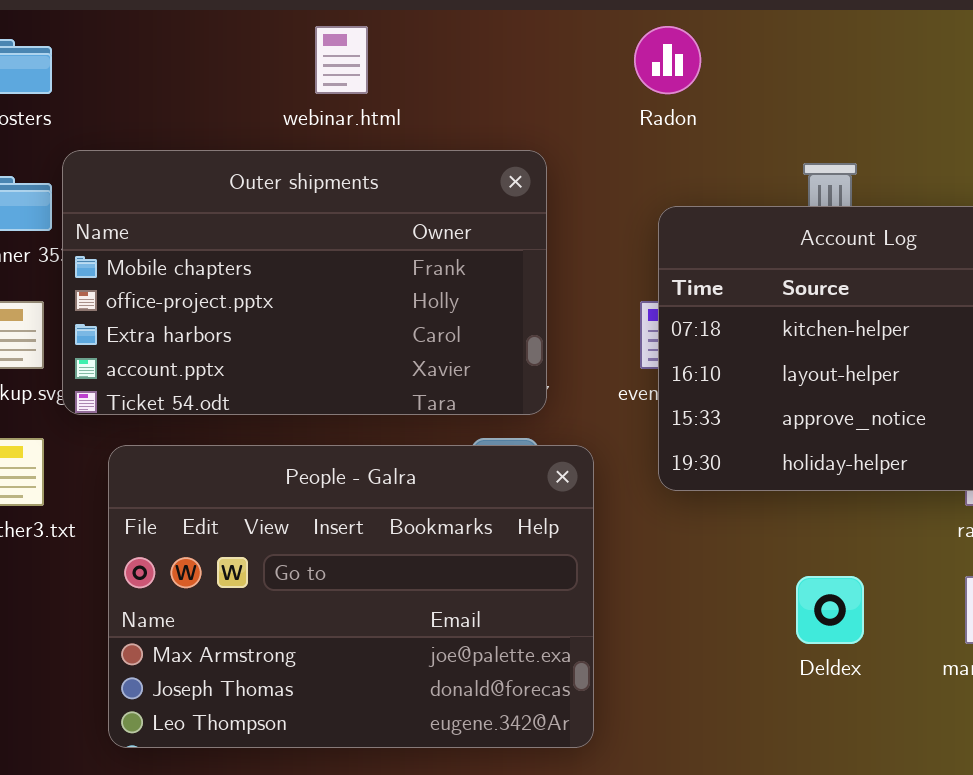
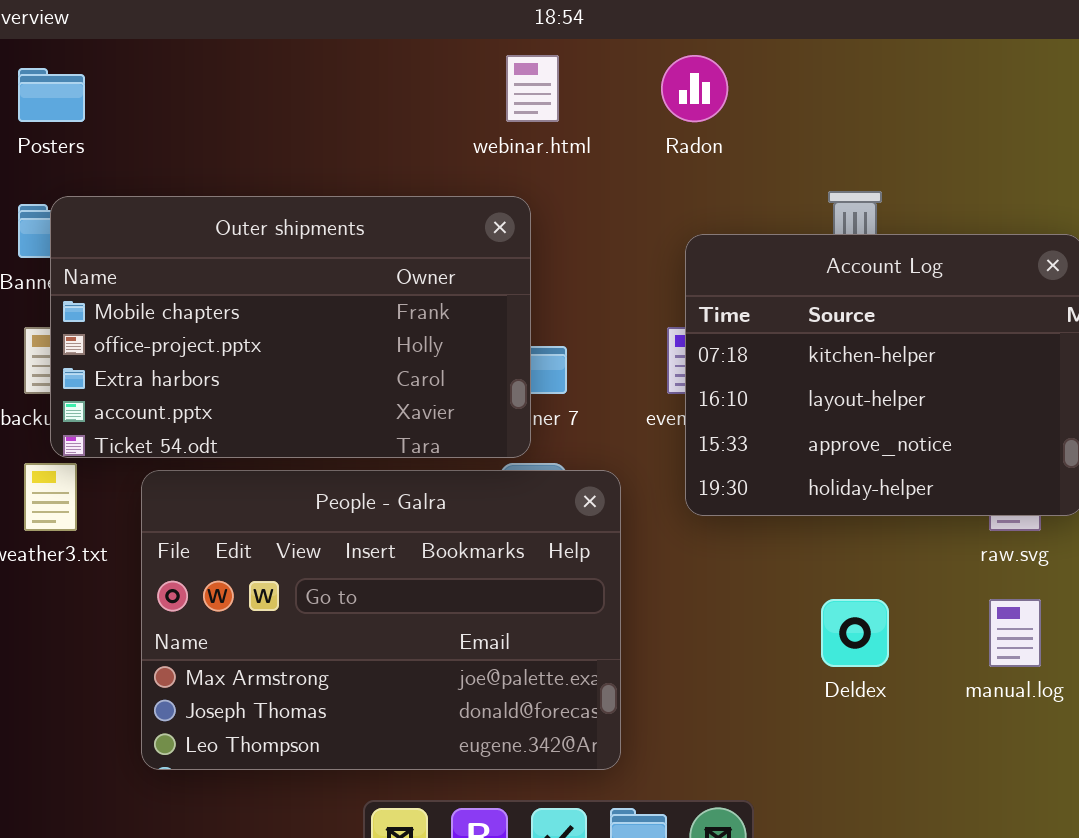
webinar.html: [315,26,368,94] -> [506,55,559,122], moved
Outer shipments: [62,150,547,415] -> [50,196,531,458], moved

